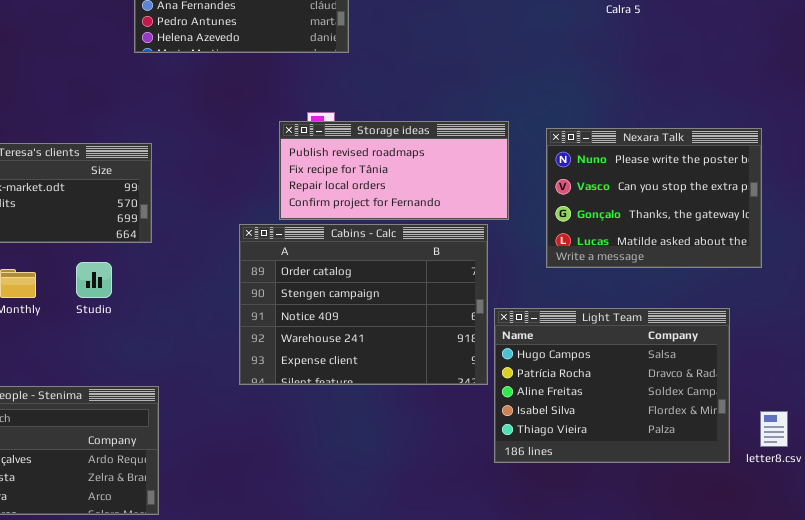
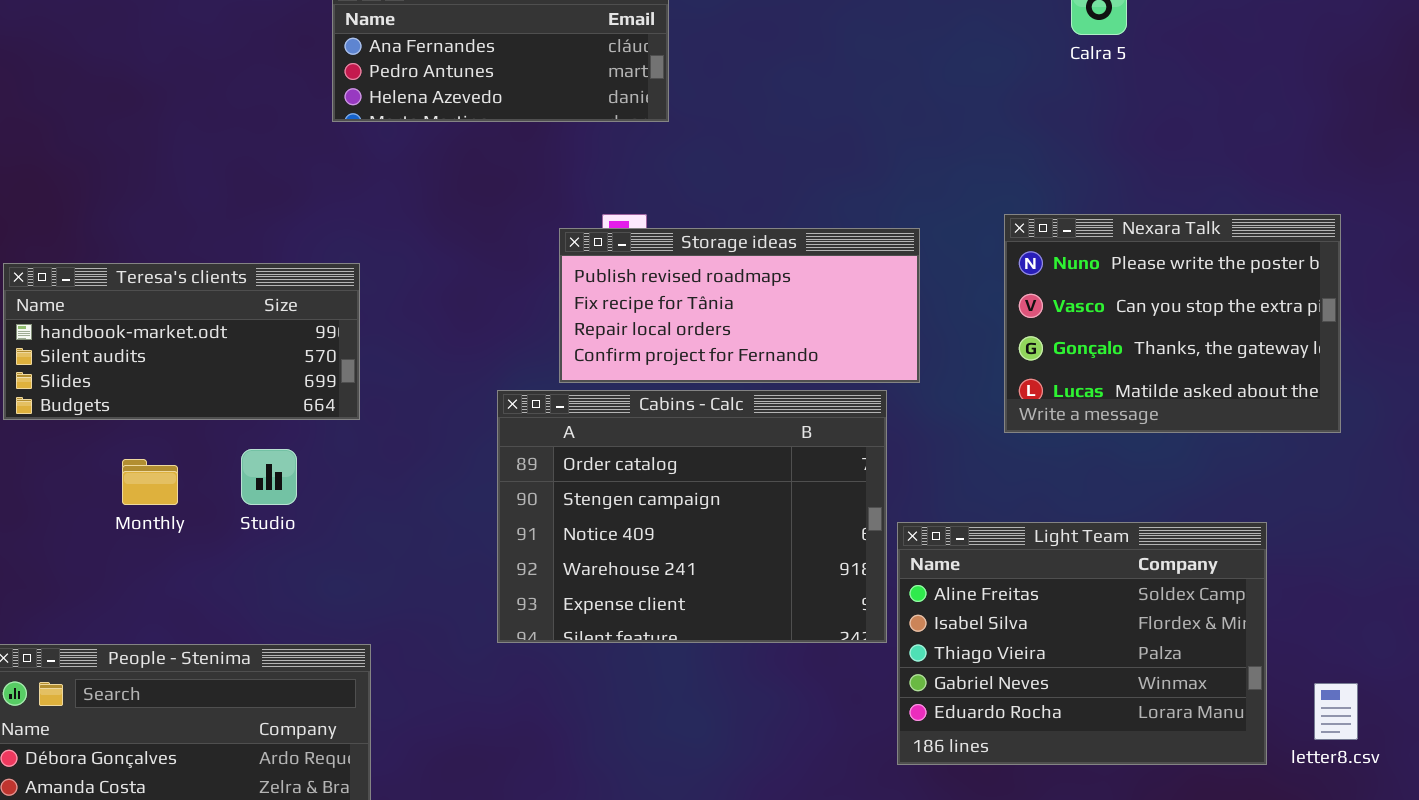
Nexara Talk: [546,128,762,268] -> [1004,214,1341,433], moved
Light Team: [494,308,730,463] -> [897,522,1267,765], scrolled down 2 rows

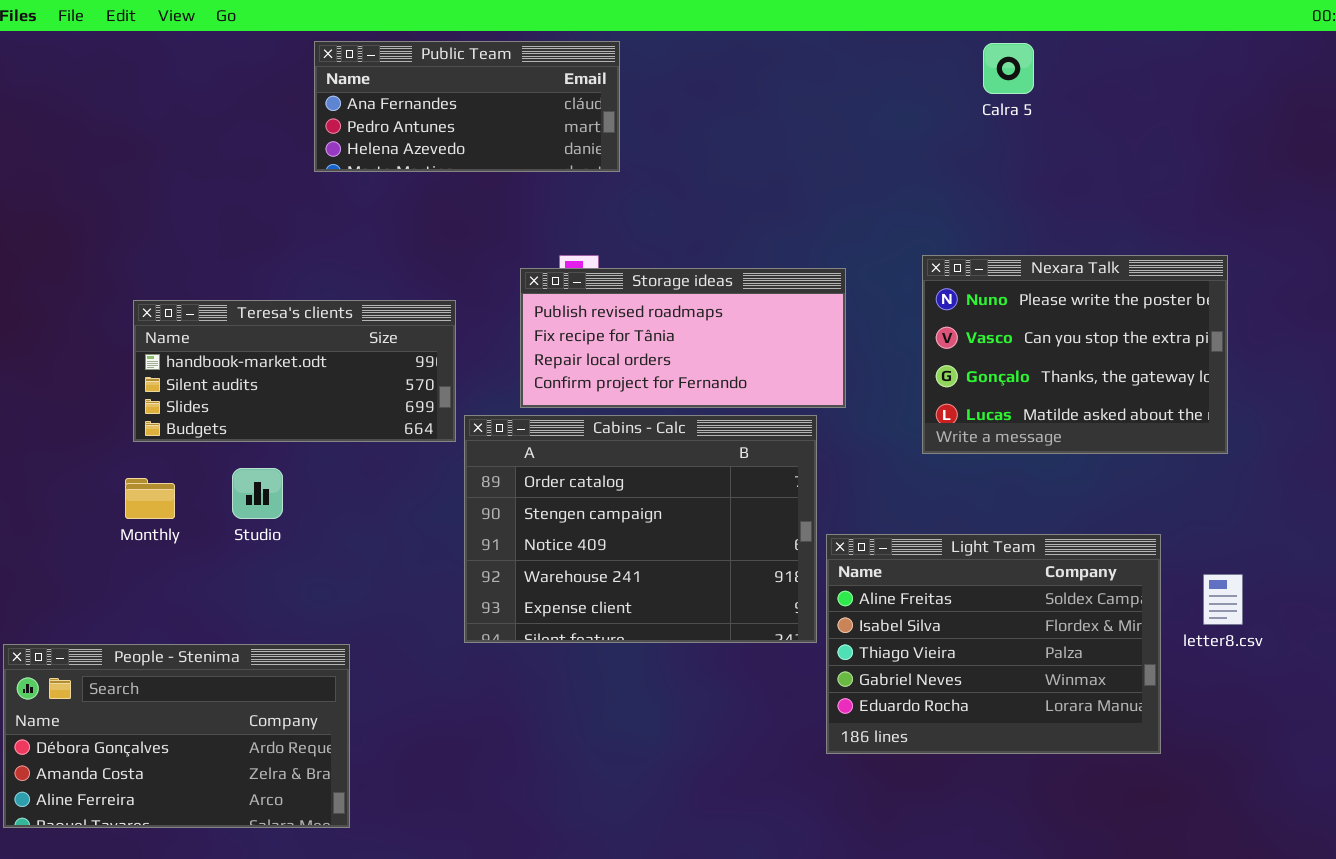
Teresa's clients: [3,263,360,420] -> [133,300,456,442], moved
letter8.csv: [1314,683,1358,740] -> [1203,574,1243,625], moved

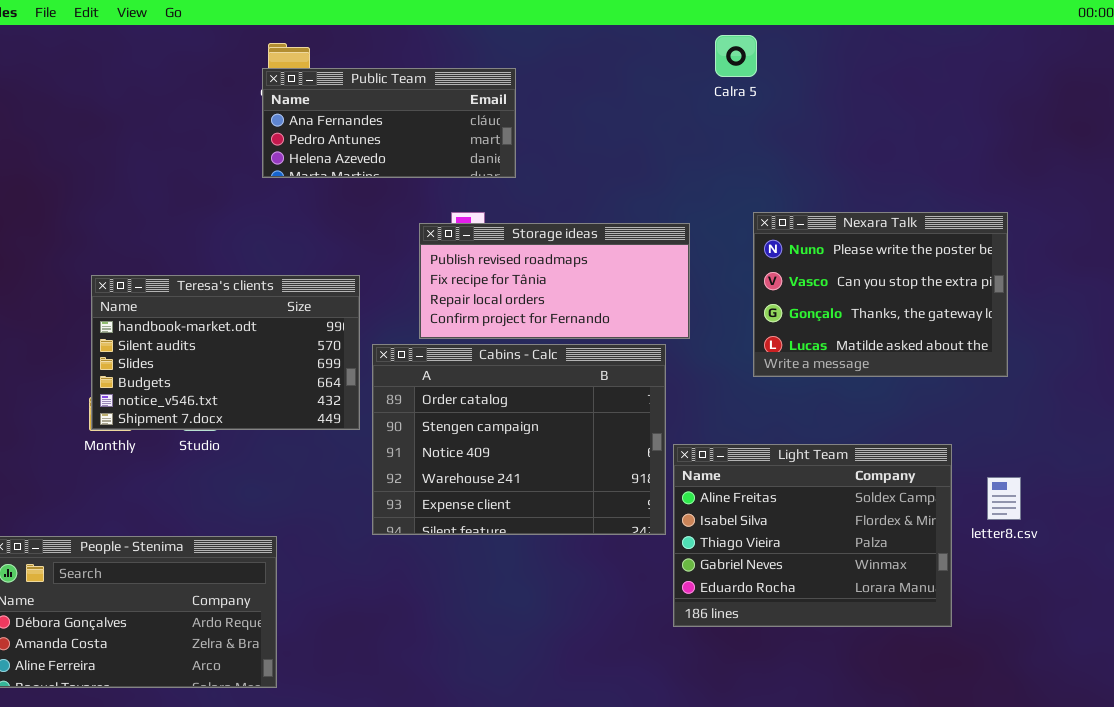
Public Team: [314,41,620,172] -> [262,68,516,178], moved
Calra 5: [983,43,1034,94] -> [715,35,757,77], moved
Teresa's clients: [133,300,456,442] -> [91,275,360,430], moved, resized

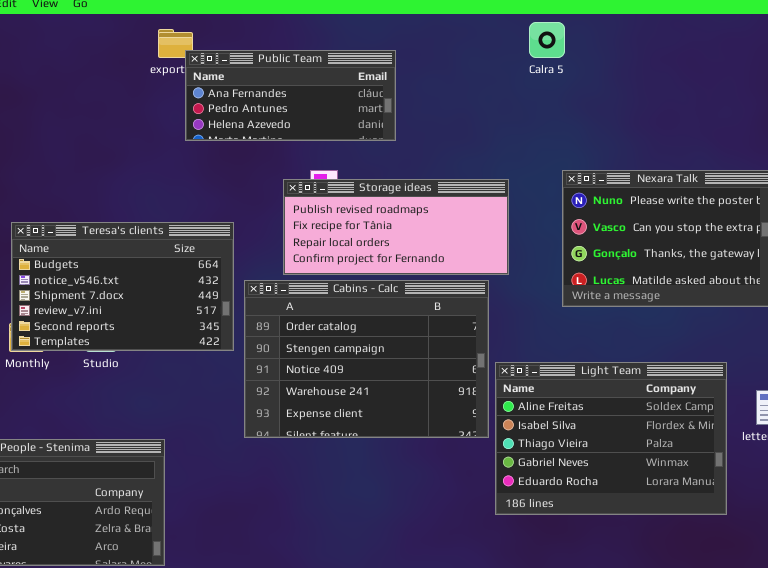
Public Team: [262,68,516,178] -> [185,50,396,141], moved
Teresa's clients: [91,275,360,430] -> [11,222,234,351], scrolled down 3 rows

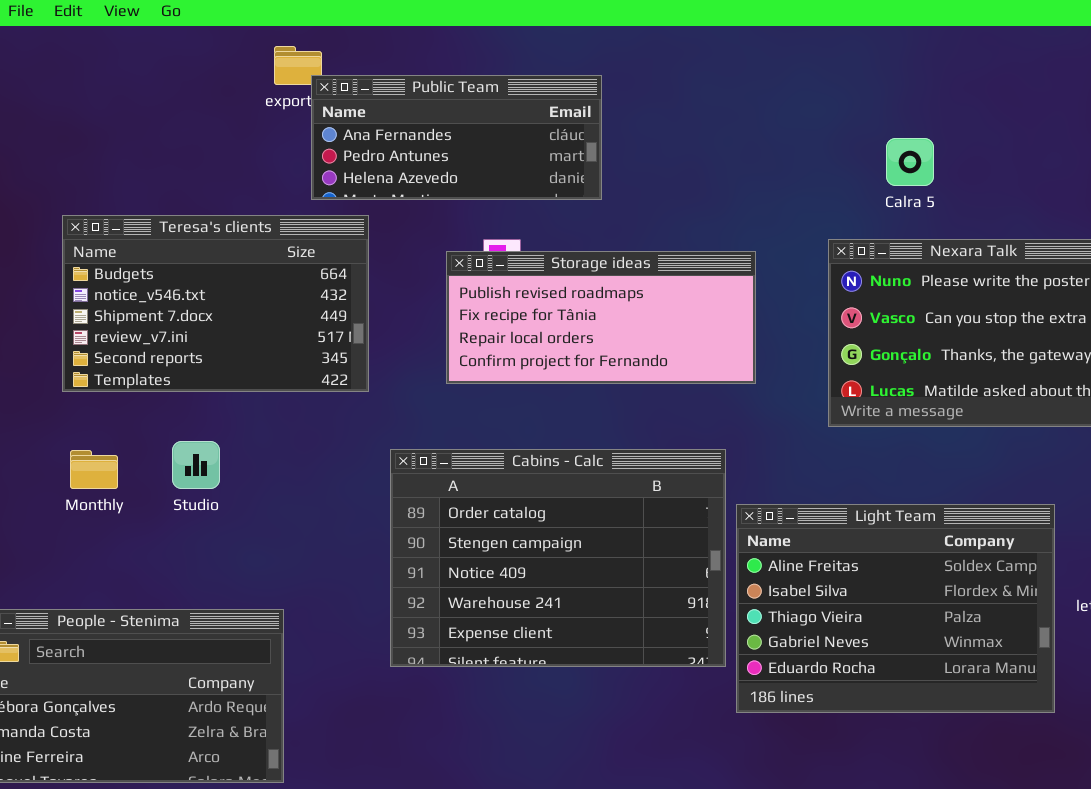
Calra 5: [529,22,565,58] -> [886,138,934,186], moved
Teresa's clients: [11,222,234,351] -> [62,215,369,392], moved
Cabins - Calc: [244,280,489,438] -> [390,449,726,667], moved

